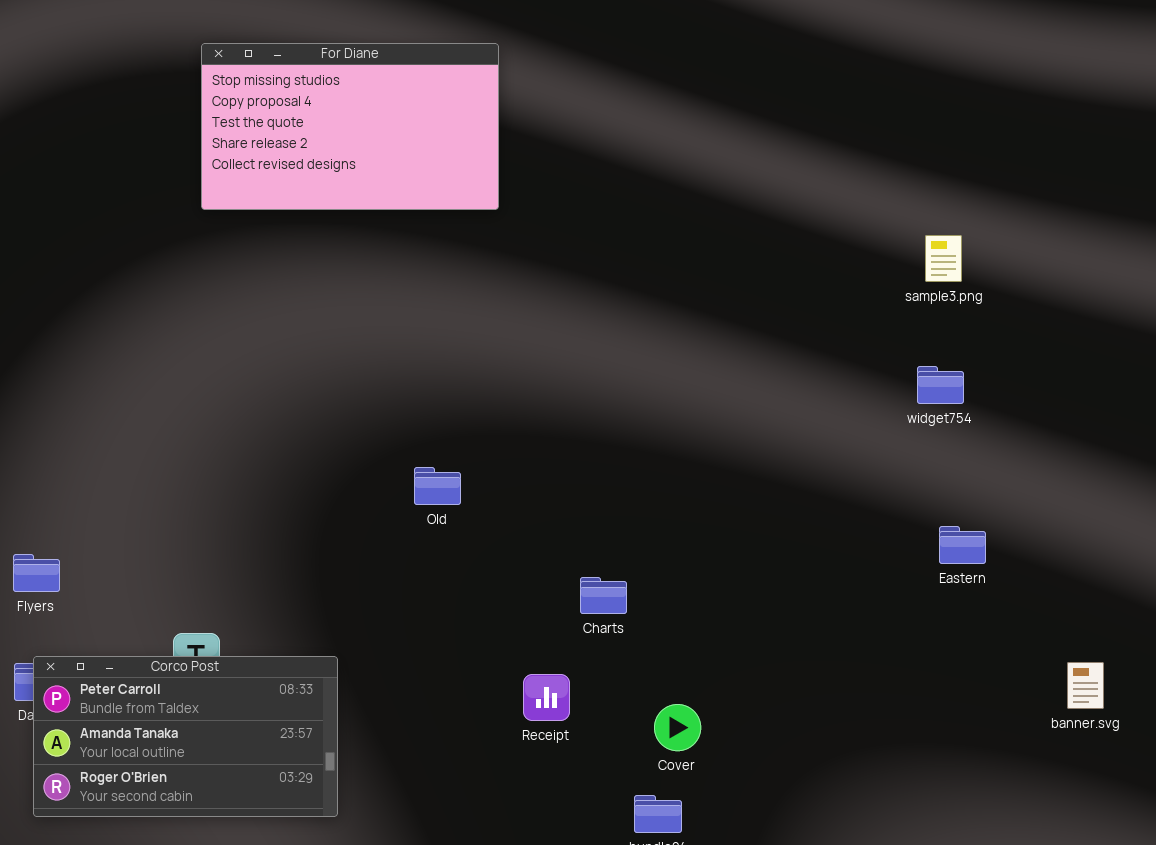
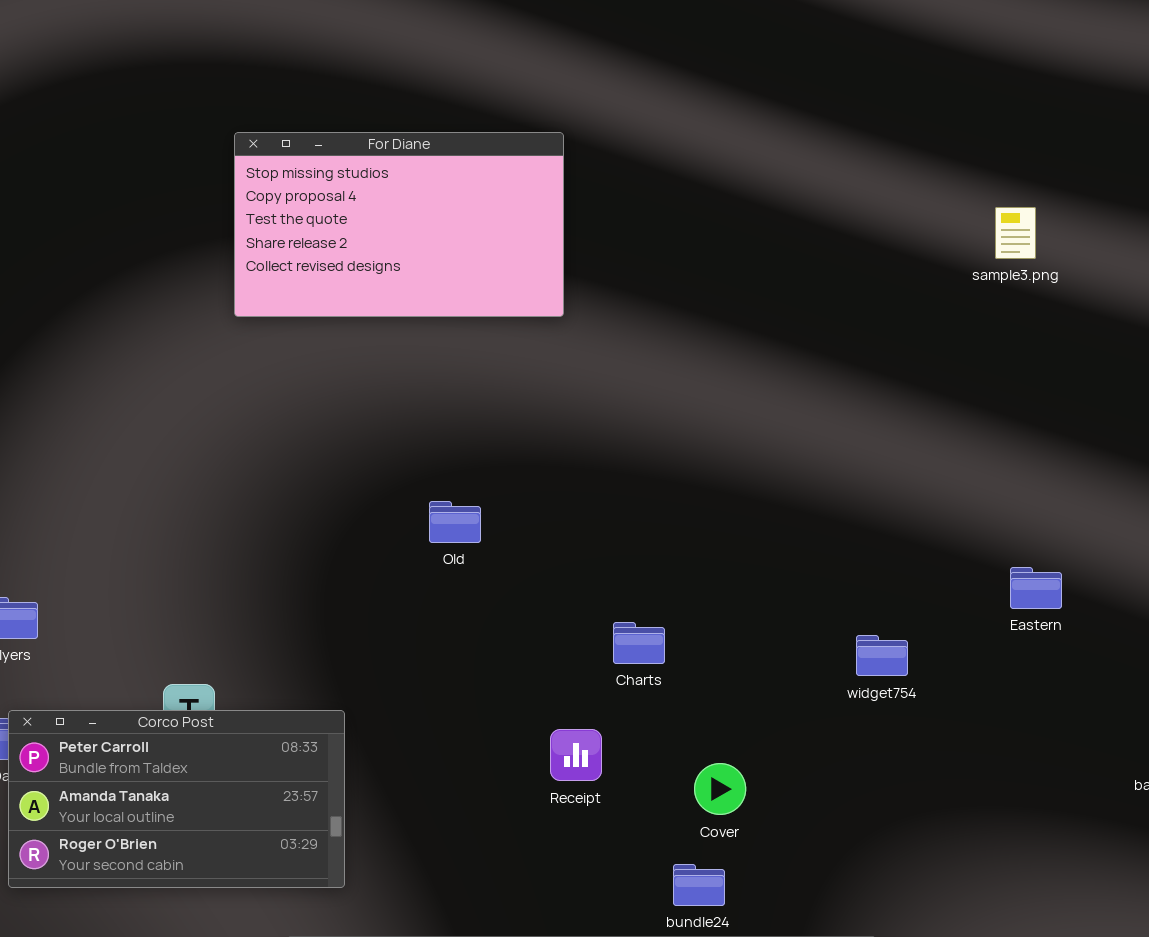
For Diane: [201,43,499,210] -> [234,132,564,317], moved
sample3.png: [925,235,962,282] -> [995,207,1036,259], moved
widget754: [917,366,964,404] -> [856,635,908,676], moved

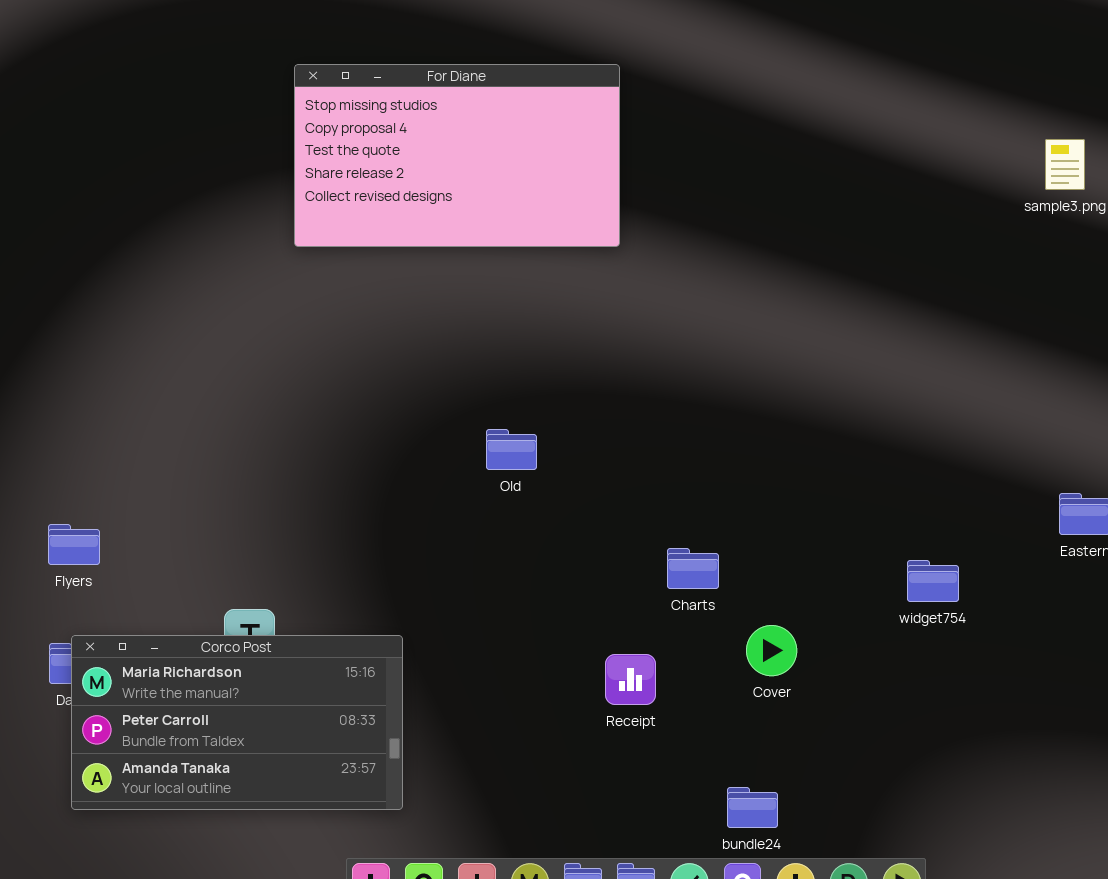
Corco Post: [8,710,345,888] -> [71,635,403,810], scrolled up 1 row
Cover: [694,763,746,815] -> [746,625,797,676], moved

